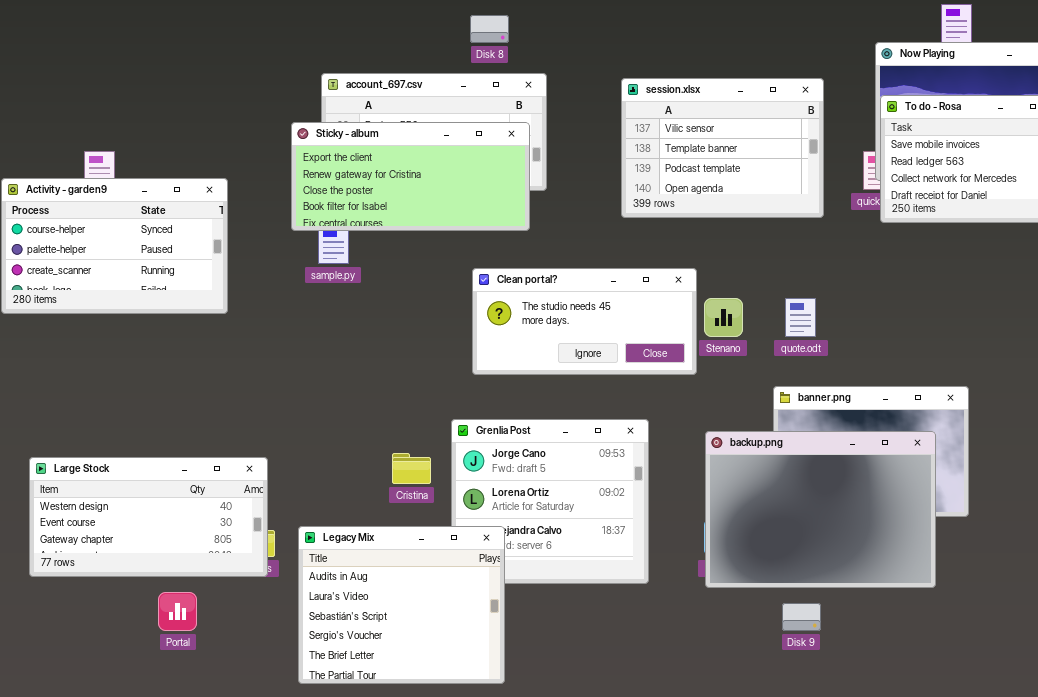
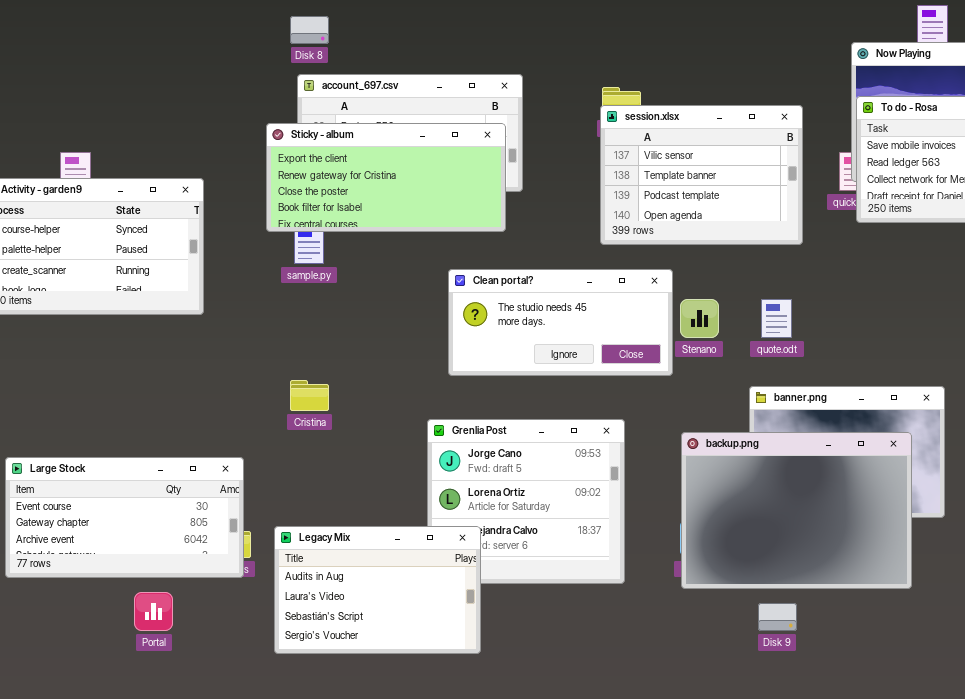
Disk 8: [470,15,509,43] -> [290,16,329,44], moved
session.xlsx: [621,78,824,218] -> [600,105,803,245], moved
Cristina: [392,453,431,484] -> [290,380,329,411], moved
Large Stock: [29,457,268,577] -> [5,457,244,578], scrolled down 1 row
Legacy Mix: [298,526,505,684] -> [274,526,481,654], resized

